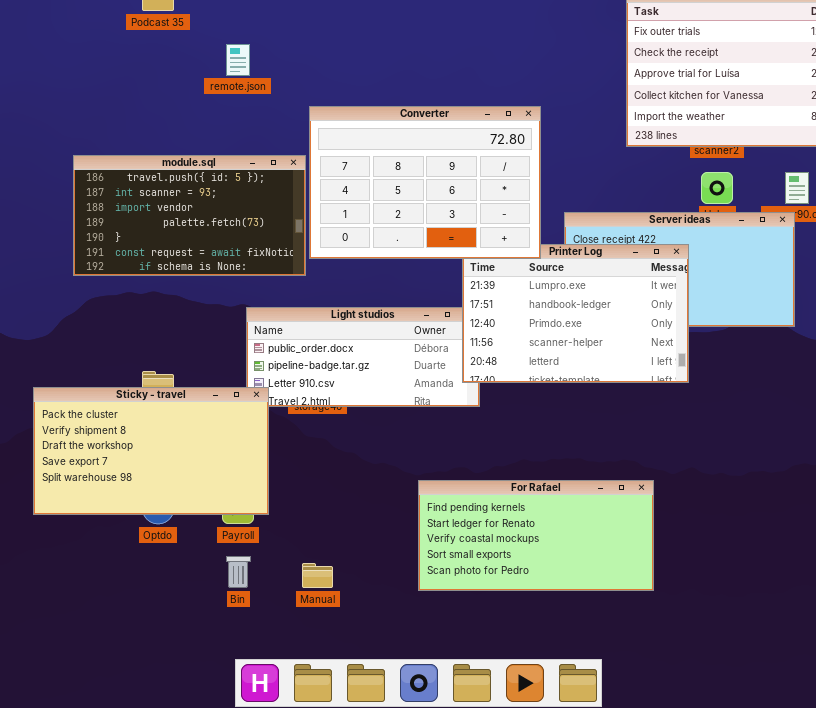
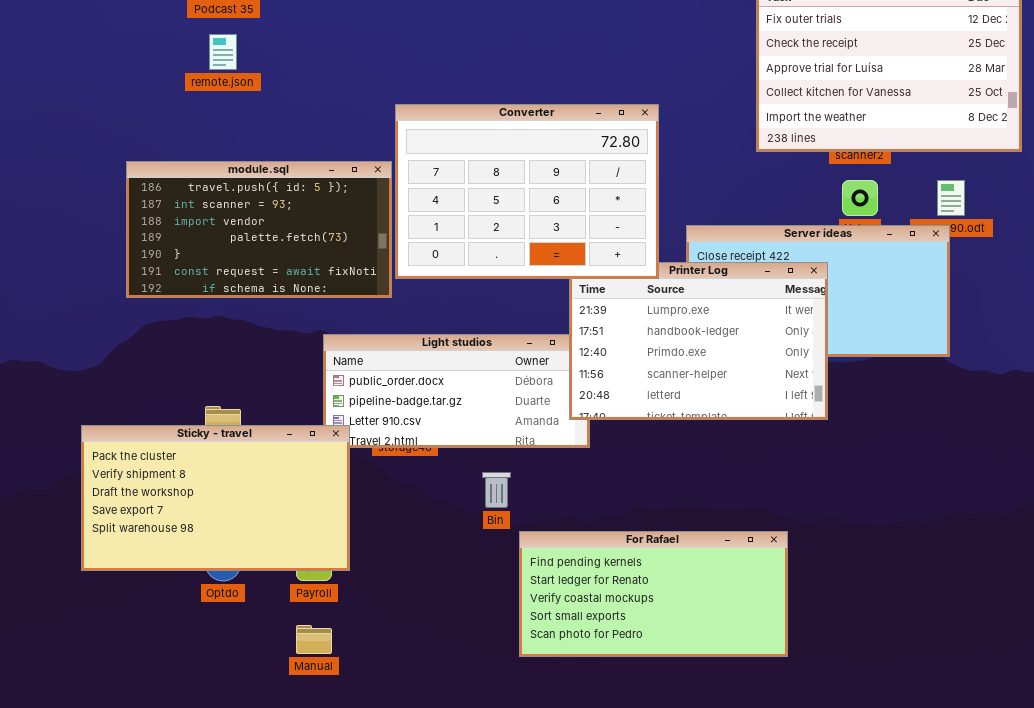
remote.json: [226,44,250,76] -> [209,34,237,70], moved
Bin: [226,556,251,588] -> [482,472,511,508], moved
Manual: [302,563,333,588] -> [296,625,332,654], moved

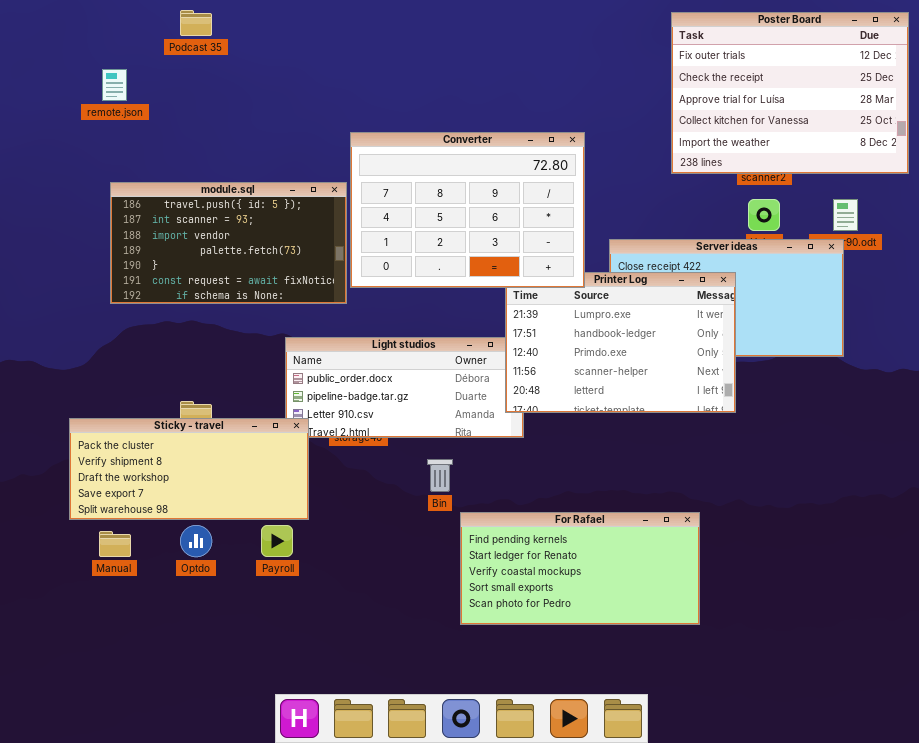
remote.json: [209,34,237,70] -> [102,69,127,101], moved
Sticky - travel: [81,425,350,571] -> [69,418,309,520], resized
Manual: [296,625,332,654] -> [99,531,131,557], moved

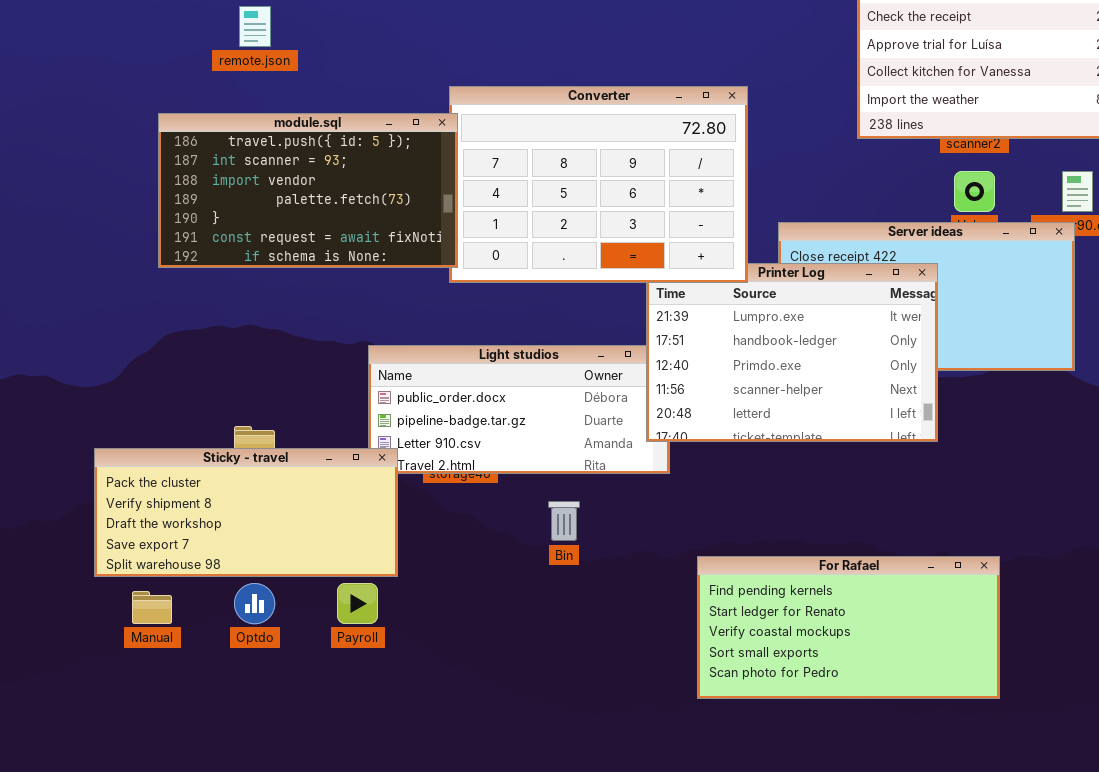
remote.json: [102,69,127,101] -> [239,6,271,47], moved
module.sql: [110,182,347,304] -> [158,113,458,268], moved
For Rafael: [460,512,700,625] -> [697,556,1000,699], moved

